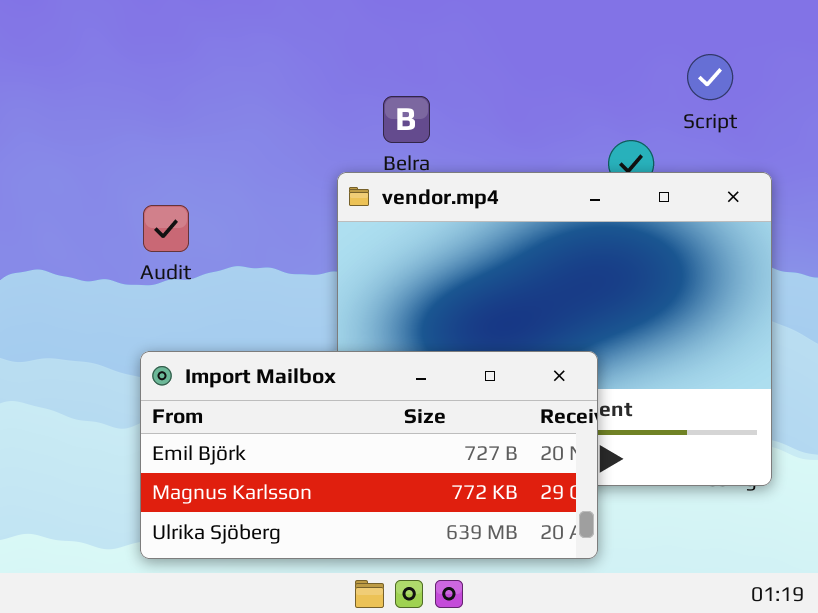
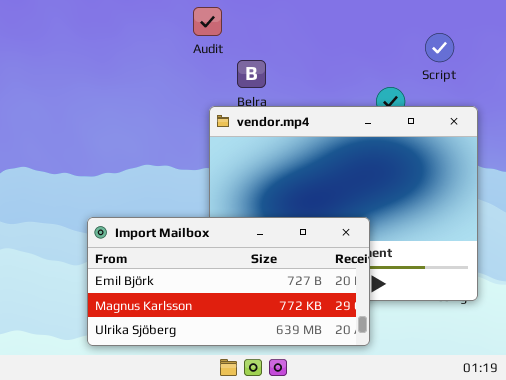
Audit: [143,205,189,252] -> [193,7,222,36], moved

